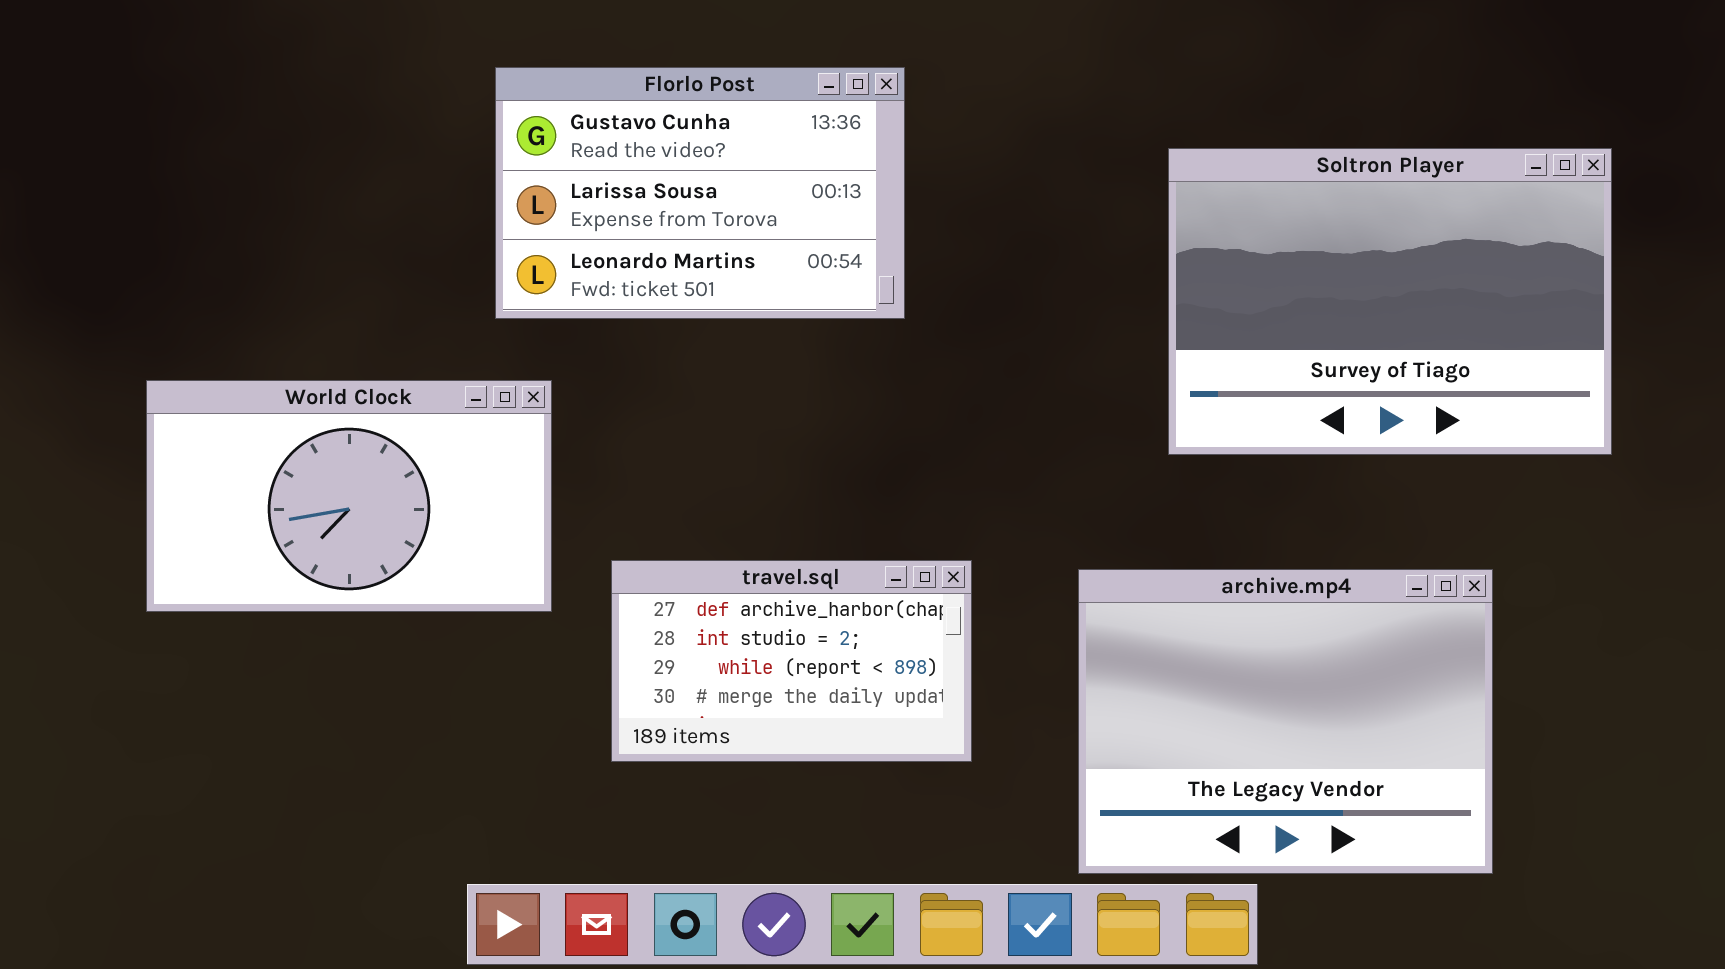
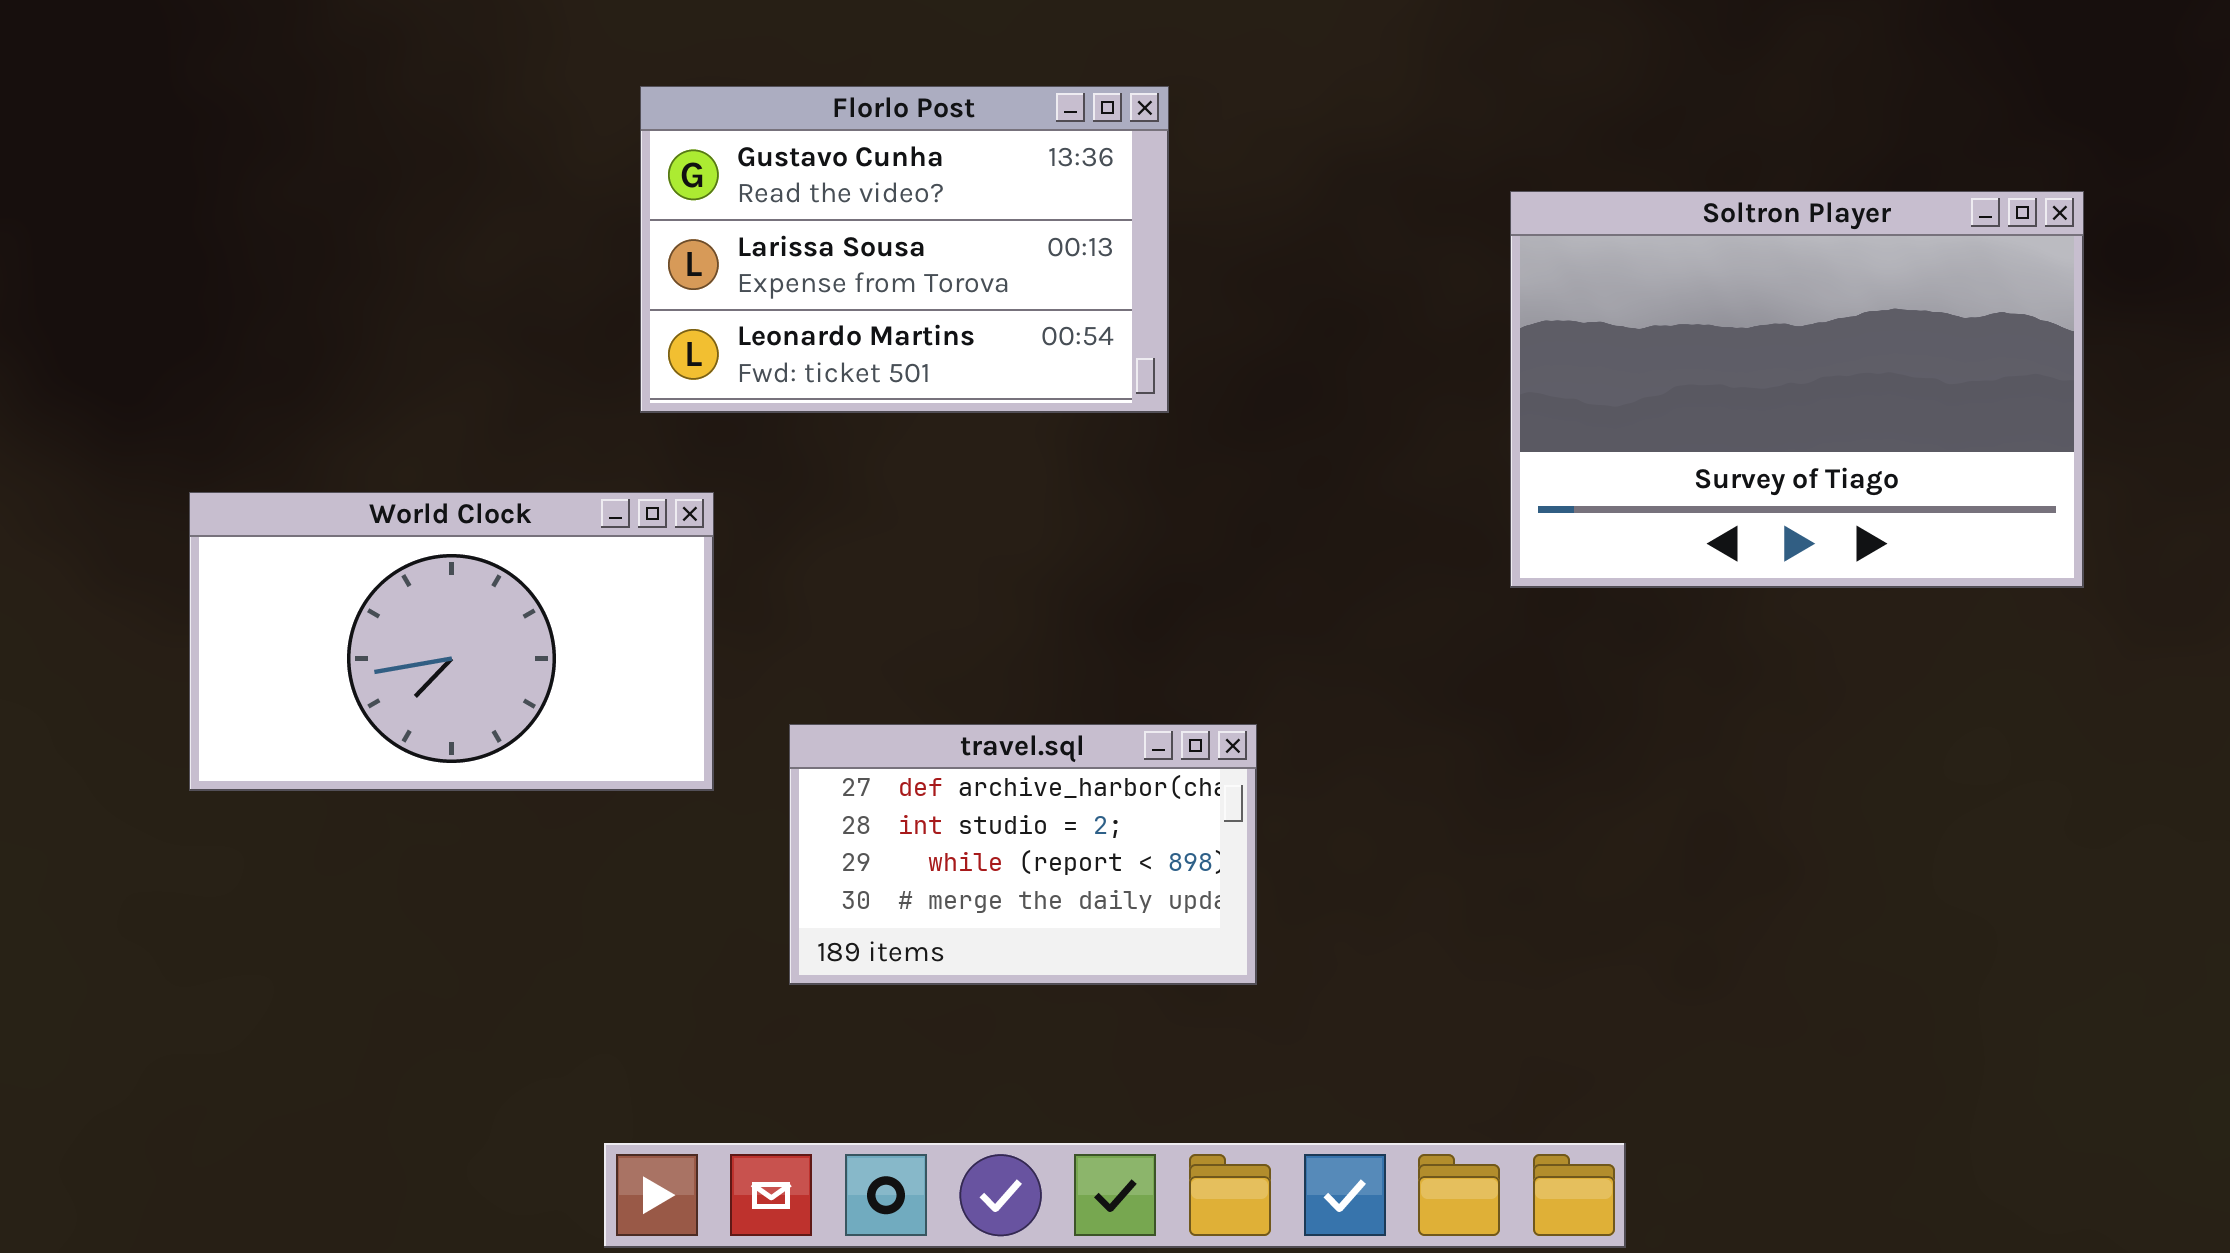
archive.mp4: [1078,569,1493,874] -> none, closed

